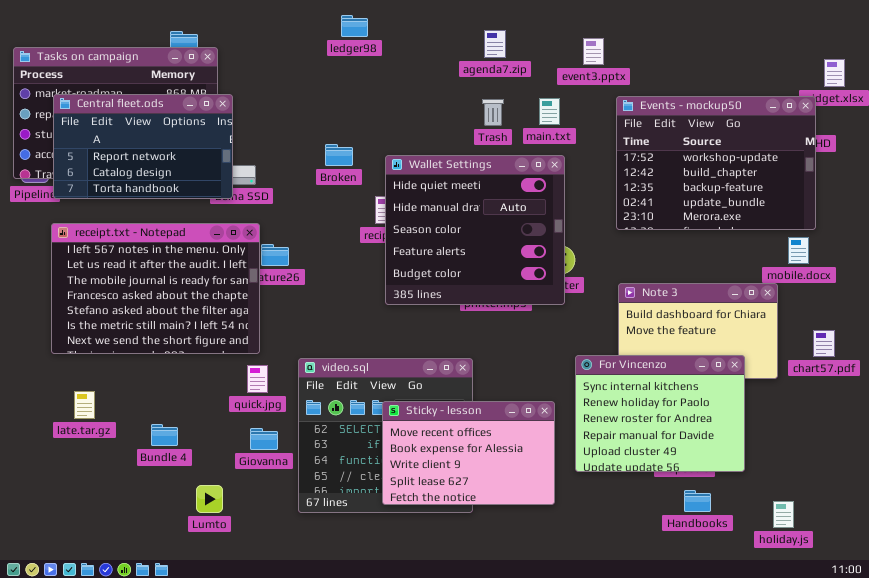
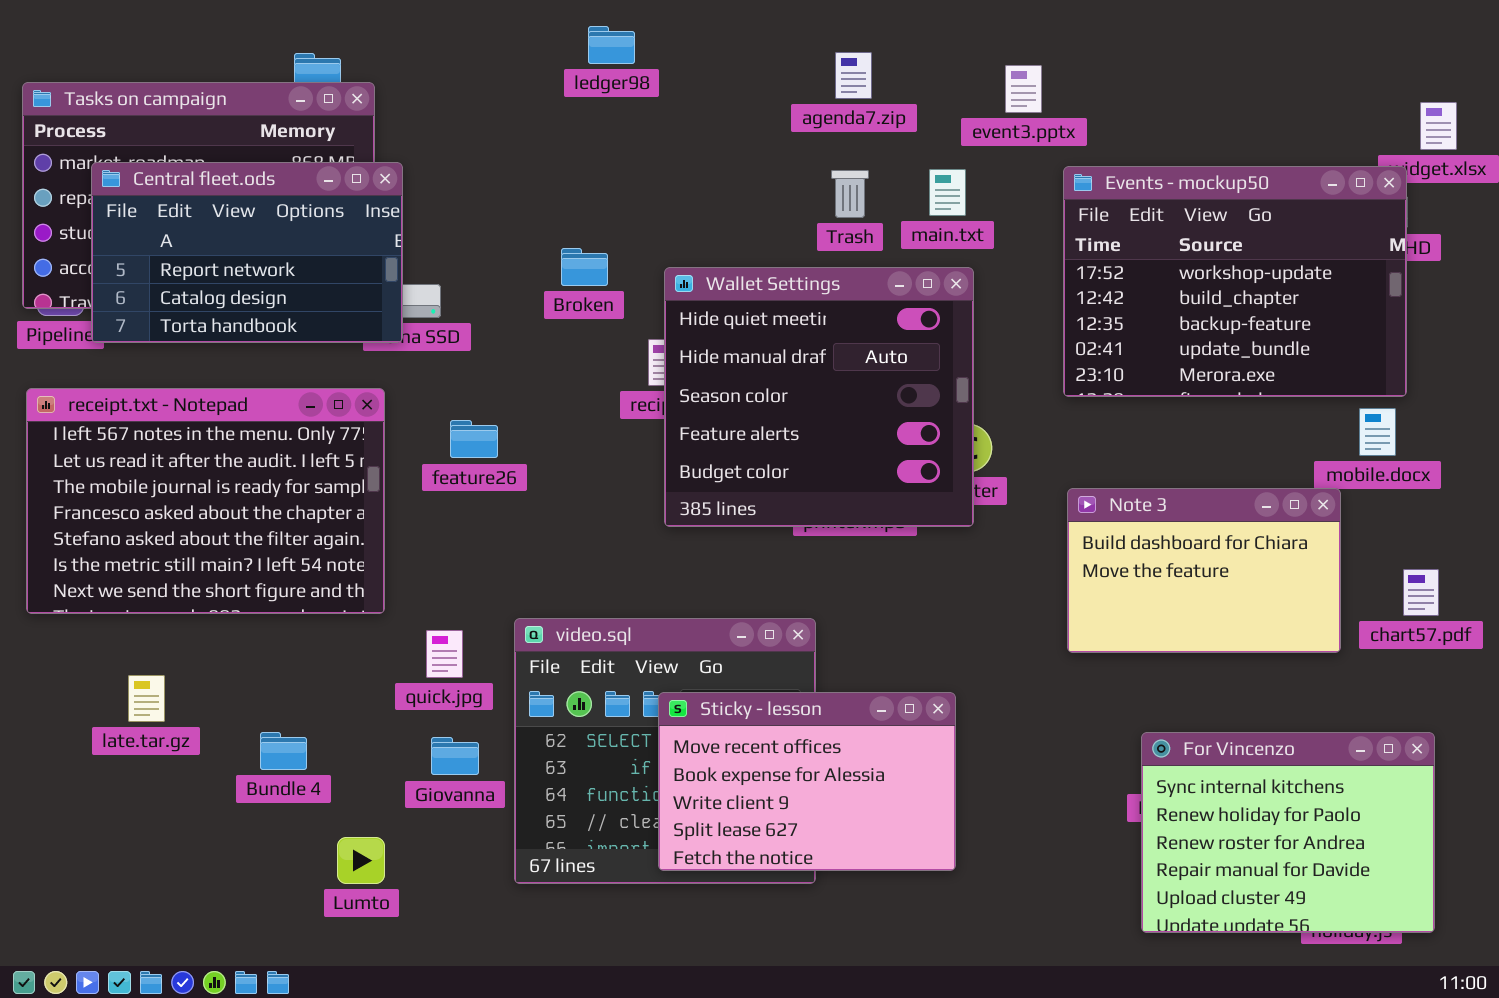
receipt.txt - Notepad: [51,223,260,354] -> [26,388,385,614], moved
For Vincenzo: [575,355,745,472] -> [1141,732,1435,933], moved

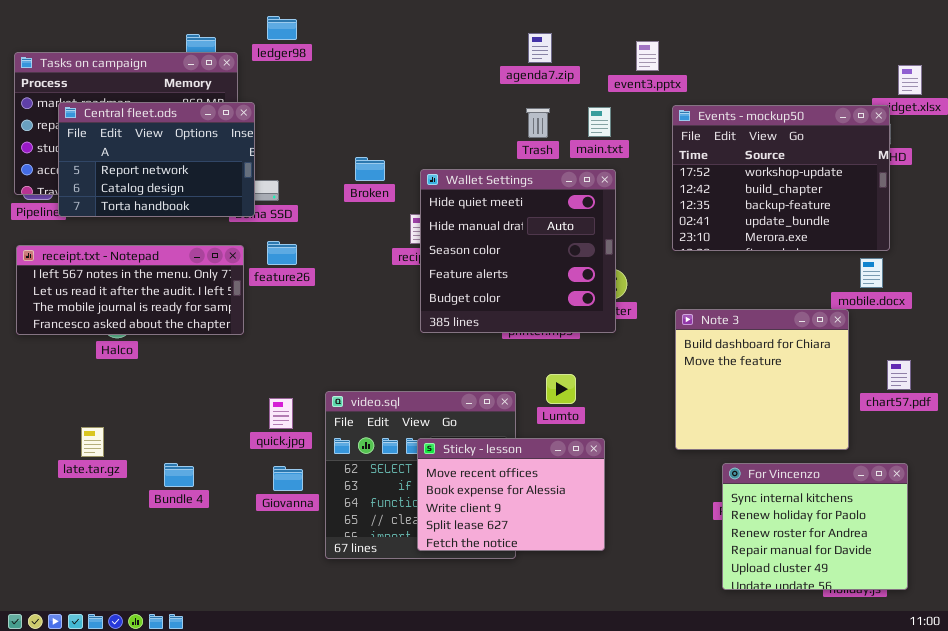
ledger98: [588,26,635,64] -> [267,16,297,40], moved
receipt.txt - Notepad: [26,388,385,614] -> [16,245,244,335], resized
feature26: [450,420,498,458] -> [267,241,297,265], moved
Note 3: [1067,488,1341,653] -> [675,309,849,450], resized
Lumto: [337,837,385,884] -> [546,374,576,404], moved

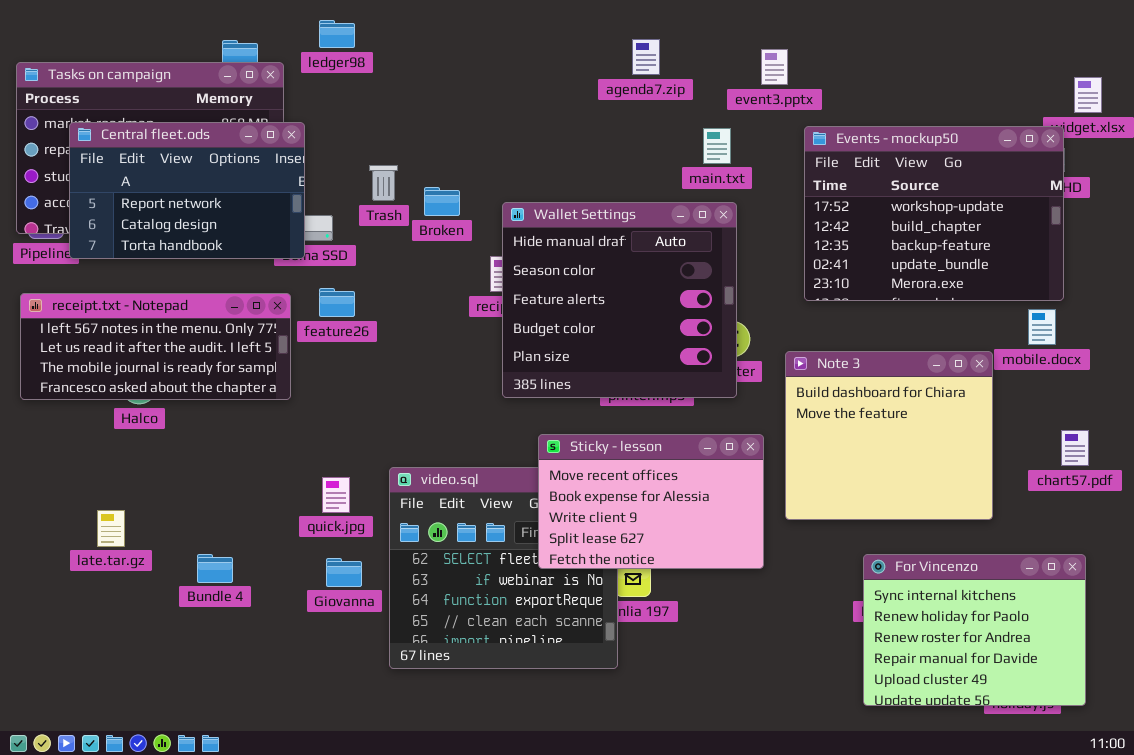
Trash: [526,108,550,138] -> [369,165,398,201], moved
Wallet Settings: [420,169,616,333] -> [502,202,737,398], scrolled down 1 row
Note 3: [675,309,849,450] -> [785,351,993,520], moved
Sticky - lesson: [417,438,605,551] -> [538,434,764,569], moved

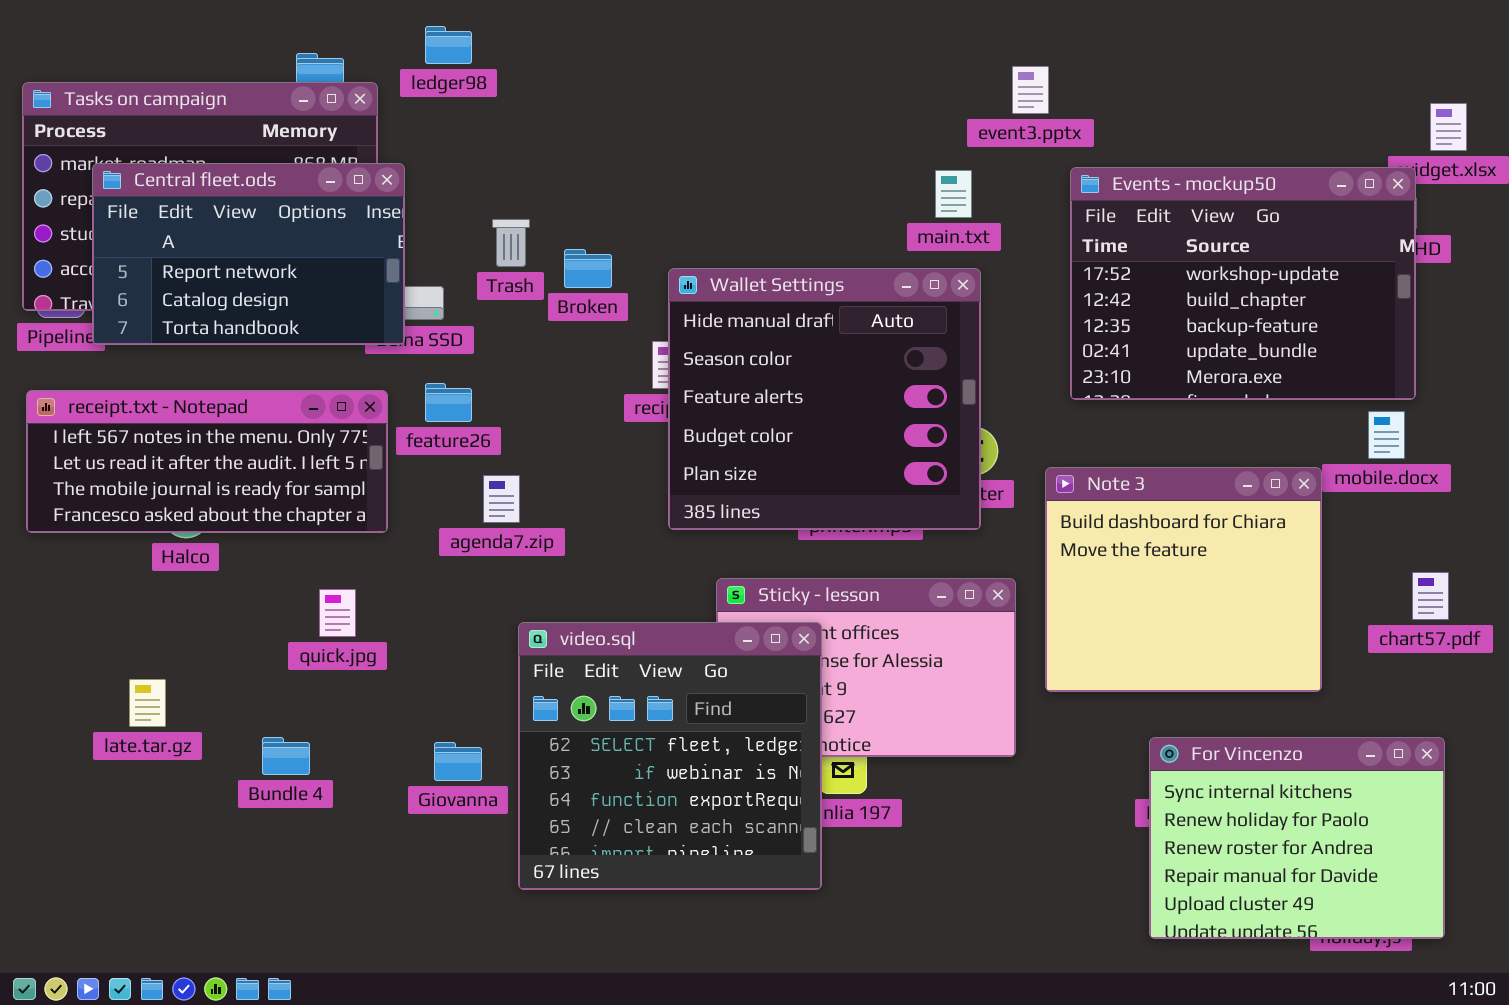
agenda7.zip: [632,39,660,75] -> [483,475,520,523], moved
video.sql: [389,467,618,669] -> [518,622,822,890], raised
quick.jpg: [322,477,350,513] -> [319,589,356,637], moved

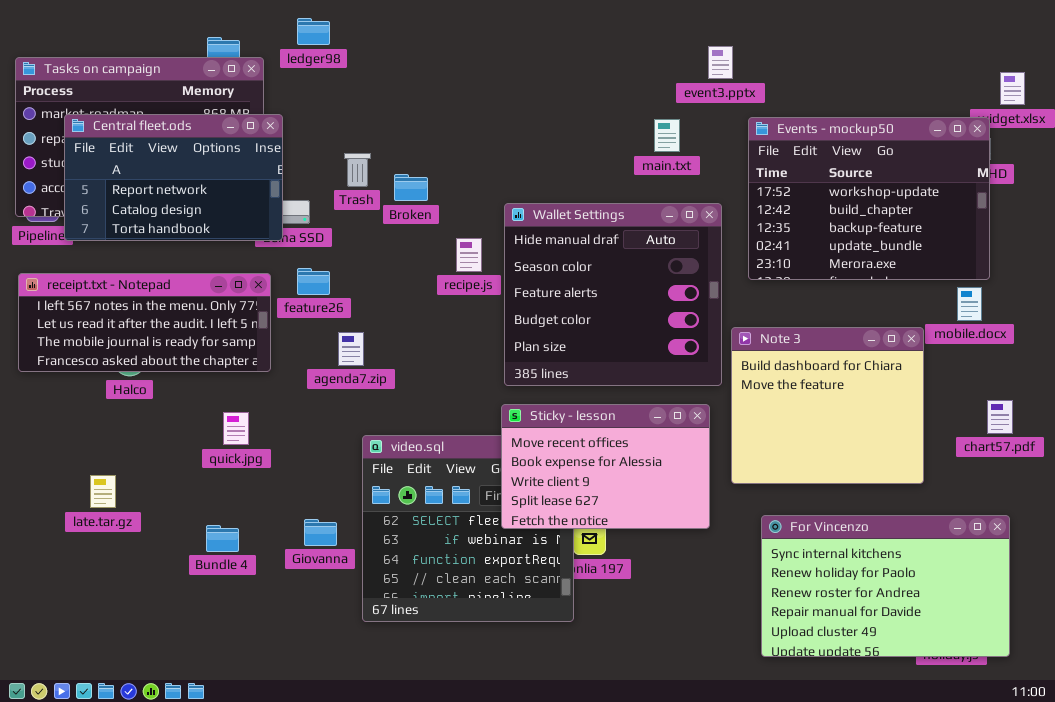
Wallet Settings: [668,268,981,530] -> [504,203,722,386], moved
Sticky - lesson: [716,578,1016,757] -> [501,404,710,529], raised
Bundle 4: [262,737,310,775] -> [206,525,239,552], moved
For Vincenzo: [1149,737,1445,939] -> [761,515,1010,657], resized

